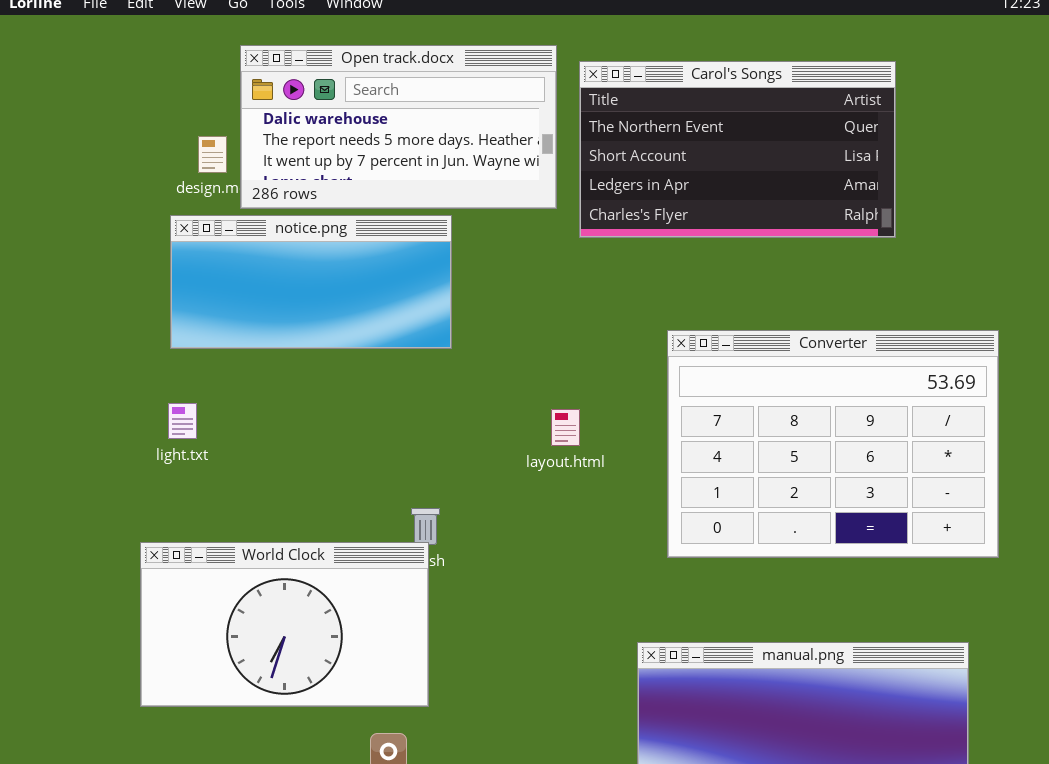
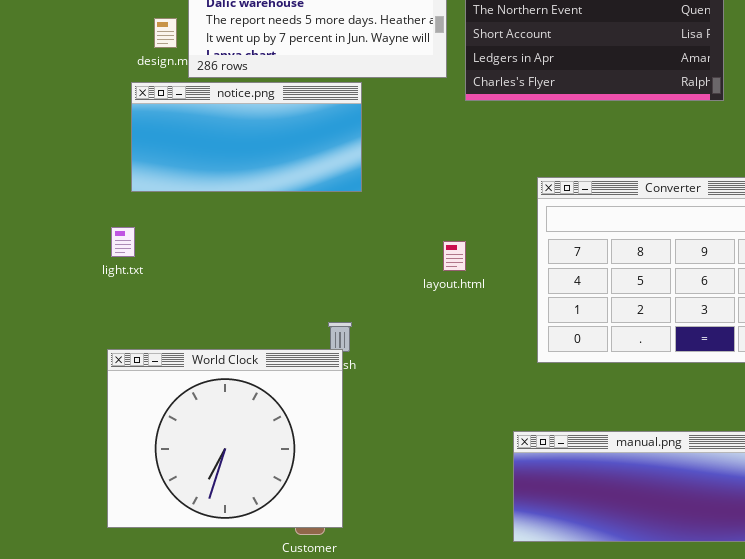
light.txt: [168,403,197,439] -> [111,227,135,257], moved
World Clock: [140,542,429,707] -> [107,349,343,528], resized

